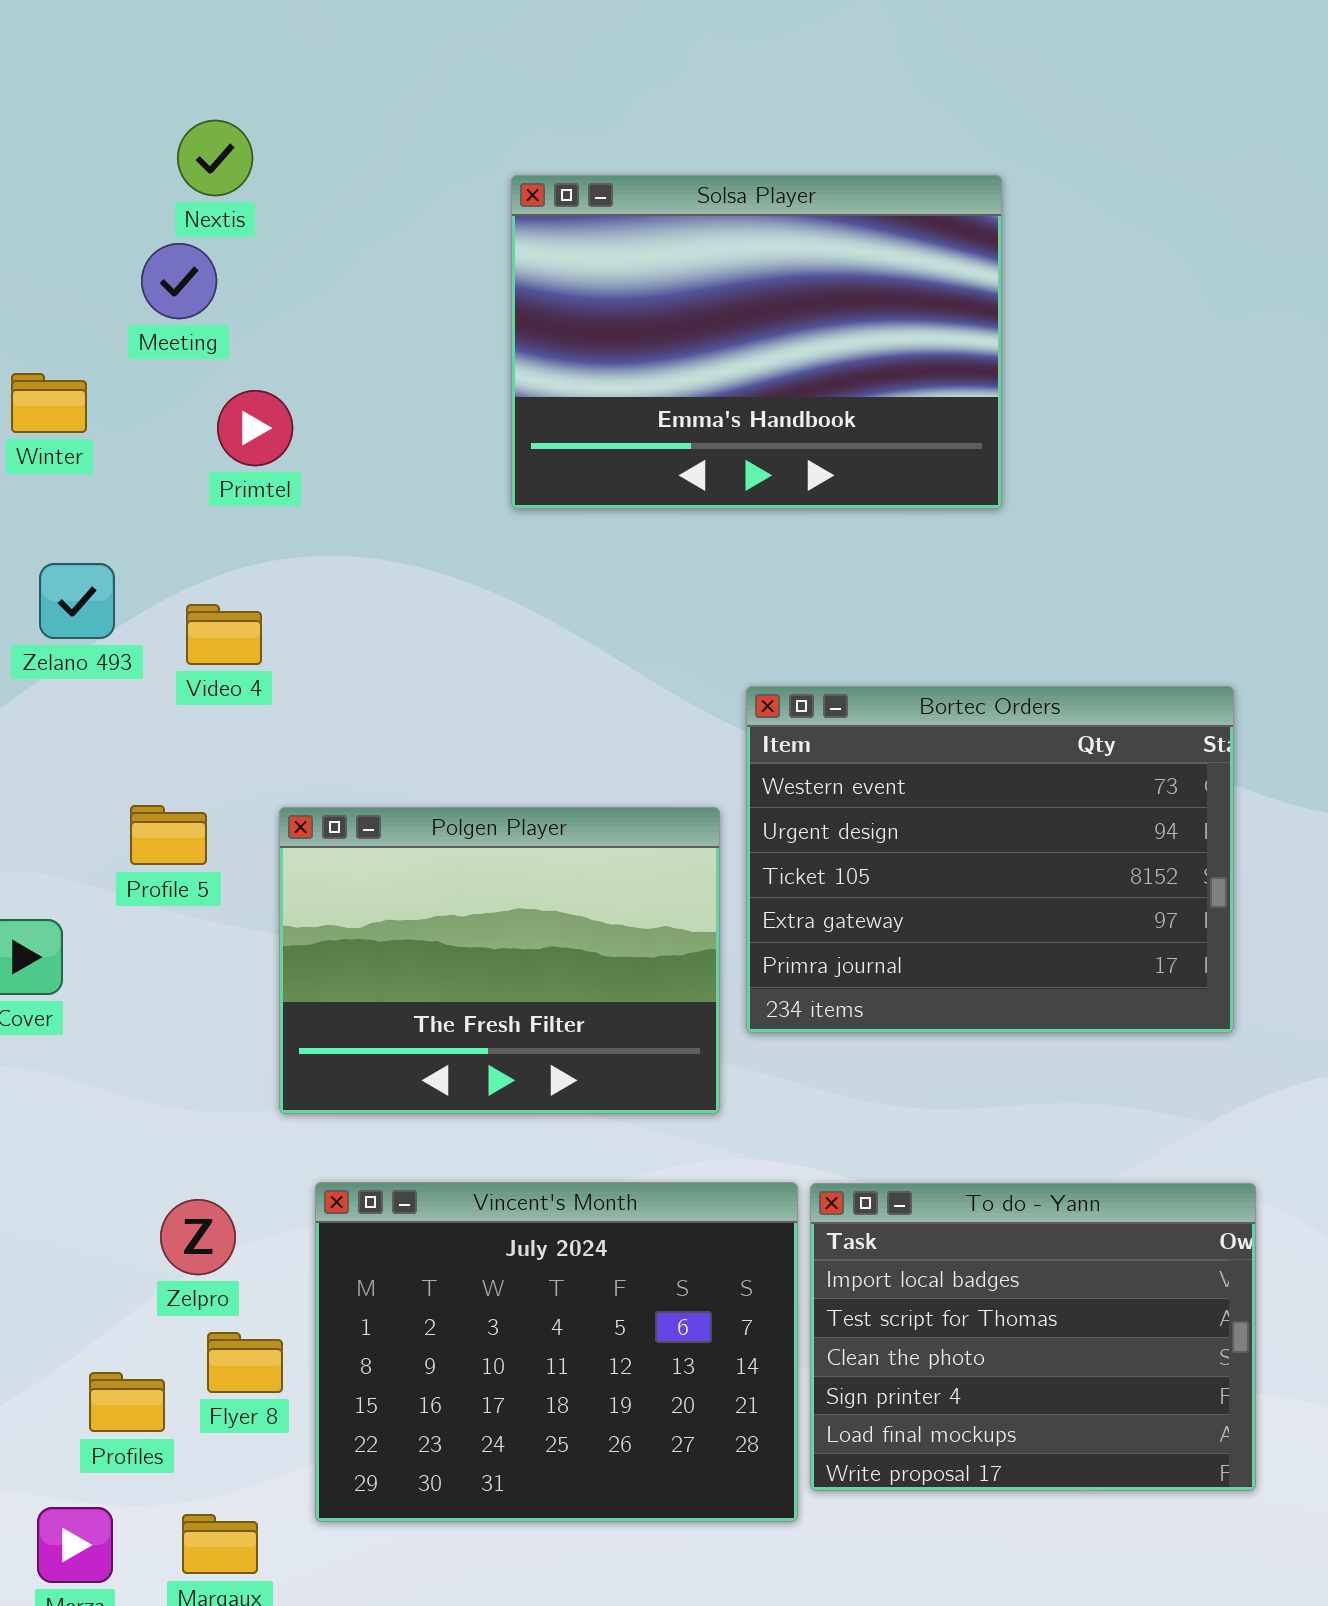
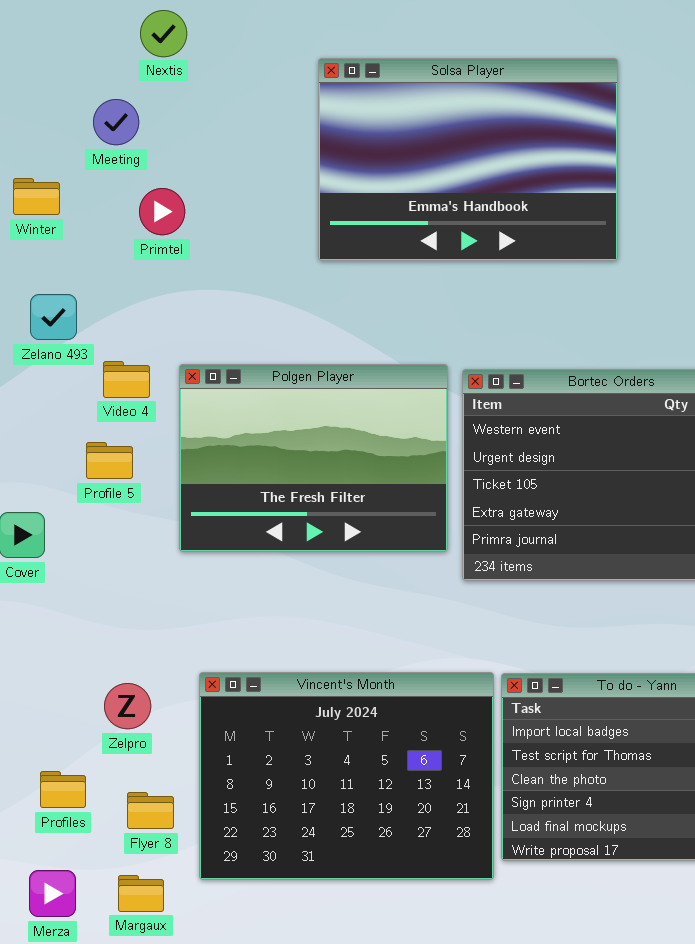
Nextis: [177,120,253,196] -> [140,10,187,57], moved
Video 4: [186,604,262,665] -> [103,361,150,398], moved
Polgen Player: [279,807,720,1114] -> [179,364,448,552], moved
Flyer 8: [207,1332,283,1393] -> [127,792,174,829], moved
Profiles: [89,1372,165,1432] -> [40,771,86,808], moved

